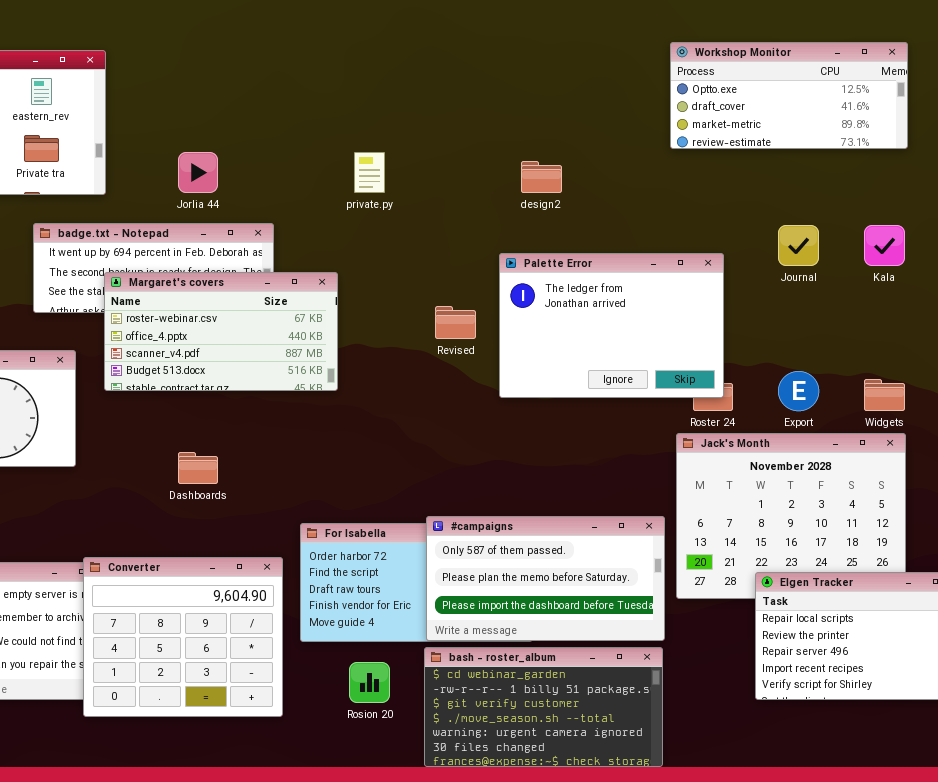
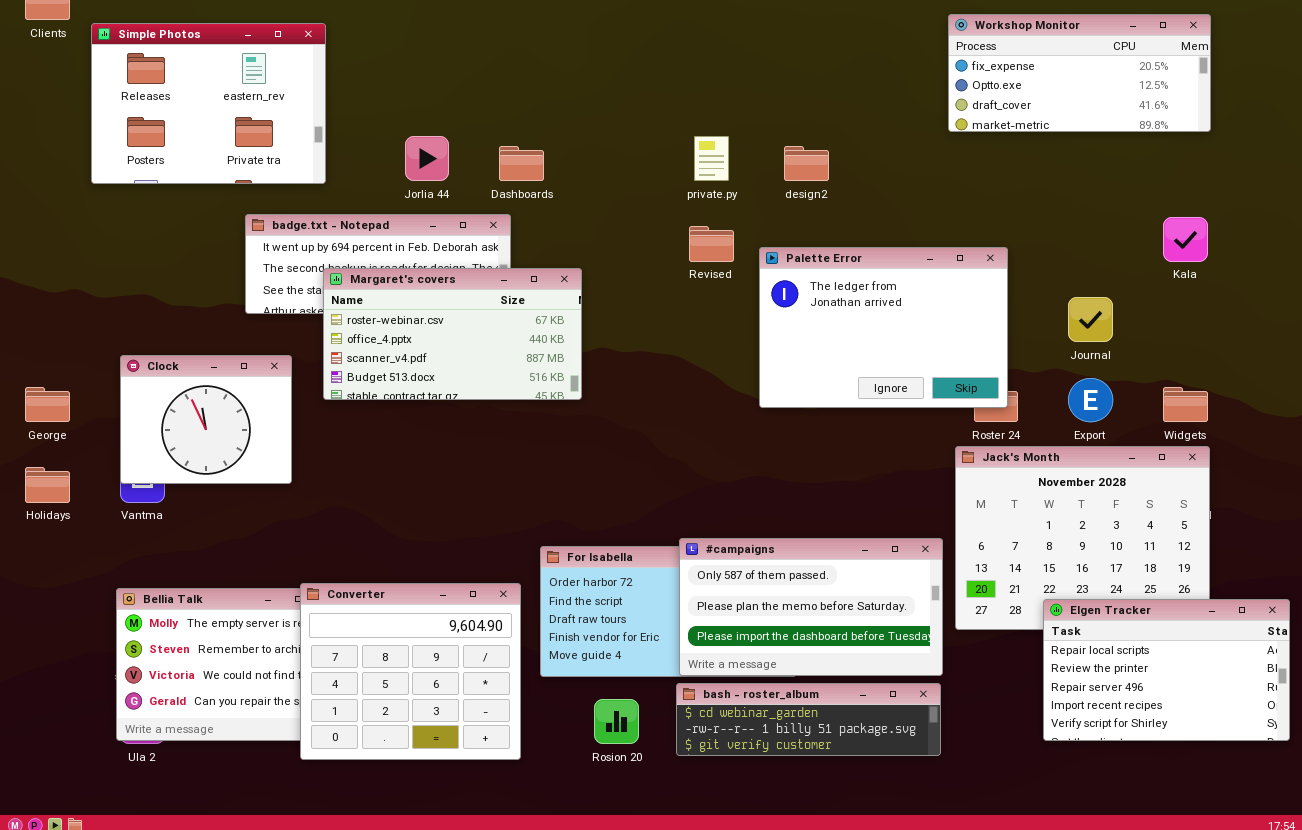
Workshop Monitor: [670,42,908,149] -> [948,14,1211,132], scrolled up 1 row
private.py: [354,152,385,193] -> [694,136,729,181], moved
Journal: [778,225,819,266] -> [1068,297,1113,342], moved
Revised: [435,306,476,339] -> [689,226,734,262], moved
Dashboards: [178,452,218,484] -> [499,146,544,181], moved
bash - roster_album: [424,647,663,767] -> [676,683,941,756], resized

